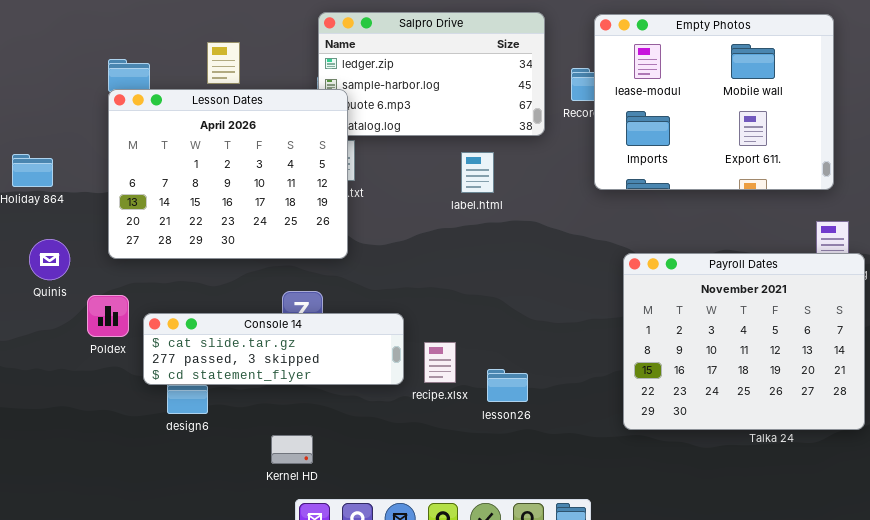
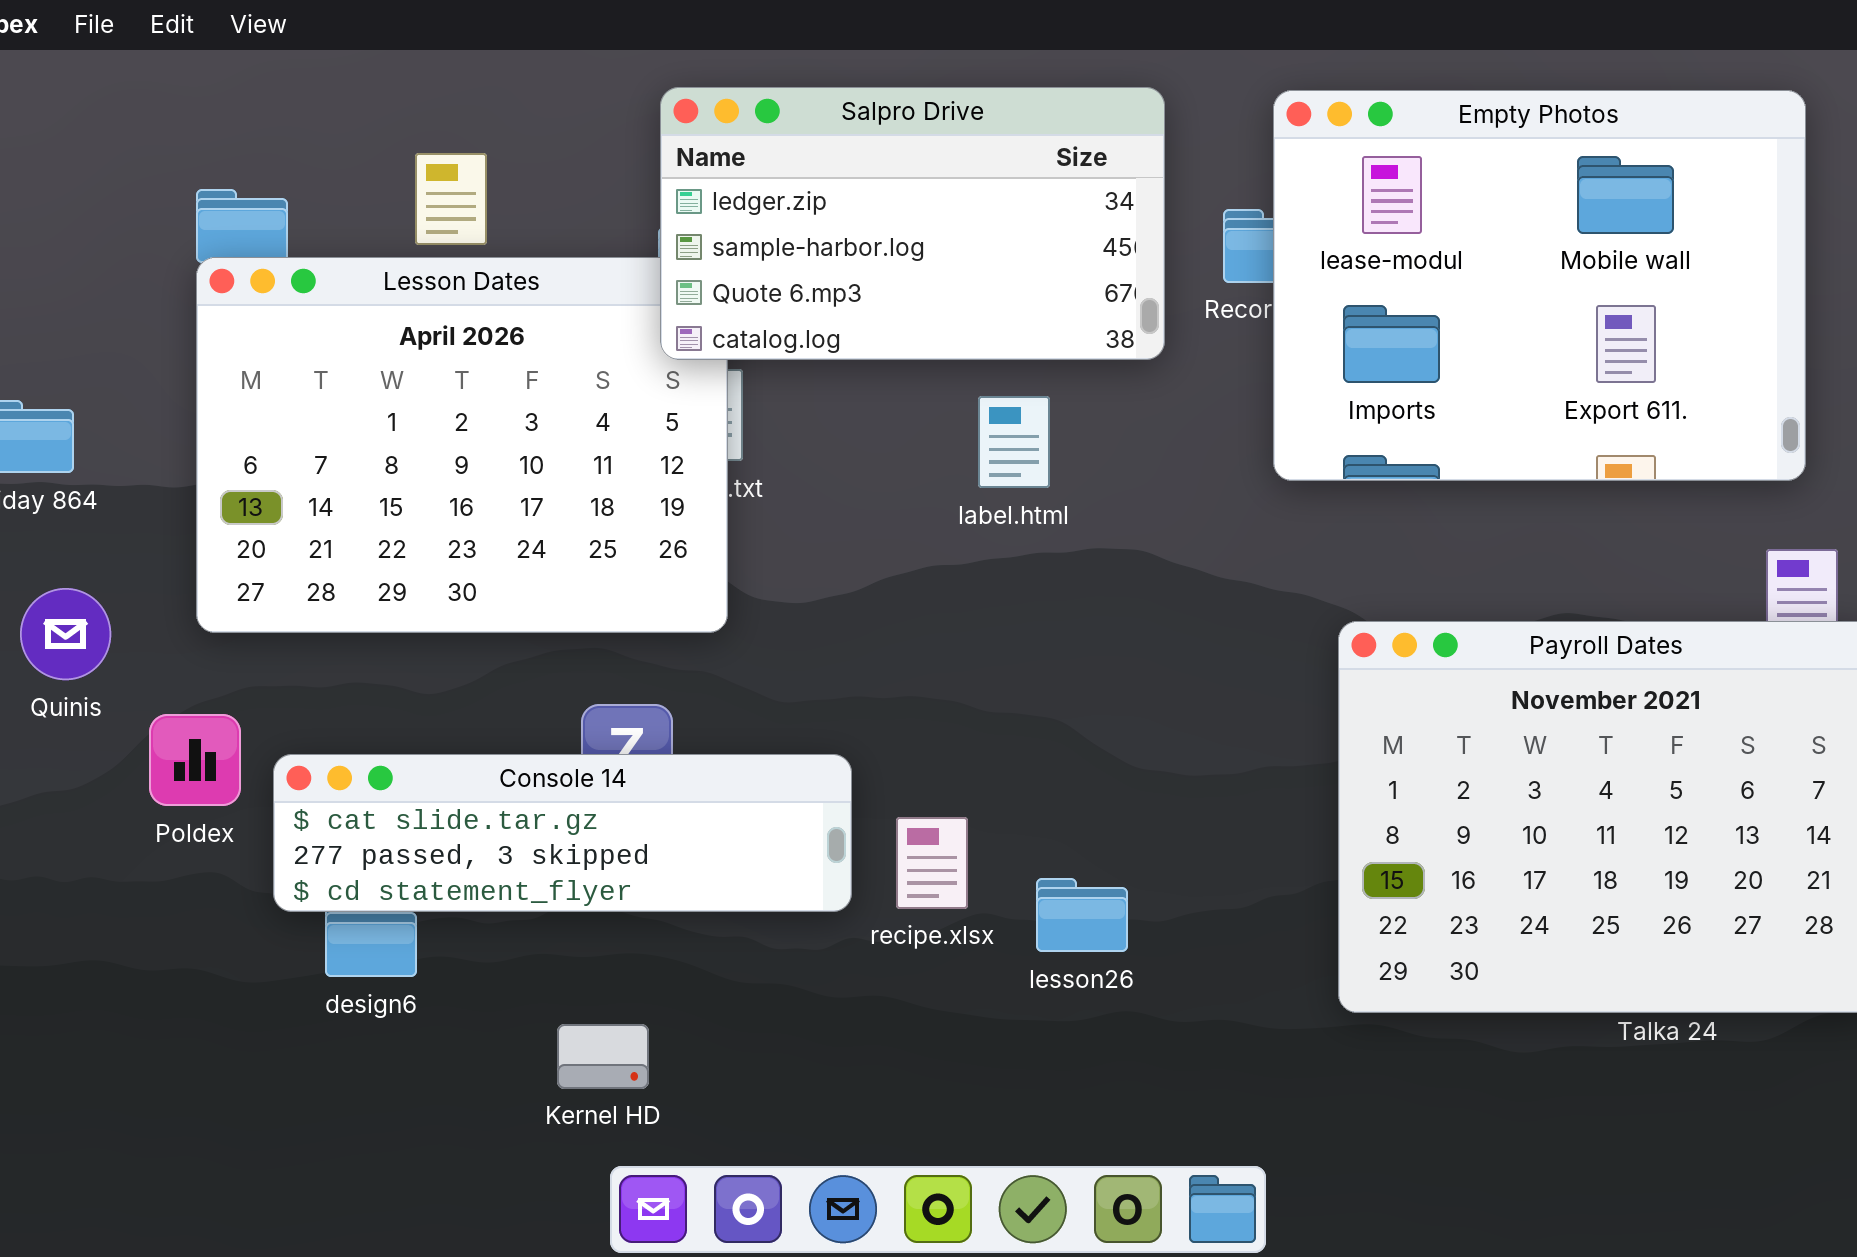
Salpro Drive: [318,12,545,136] -> [660,87,1165,360], raised

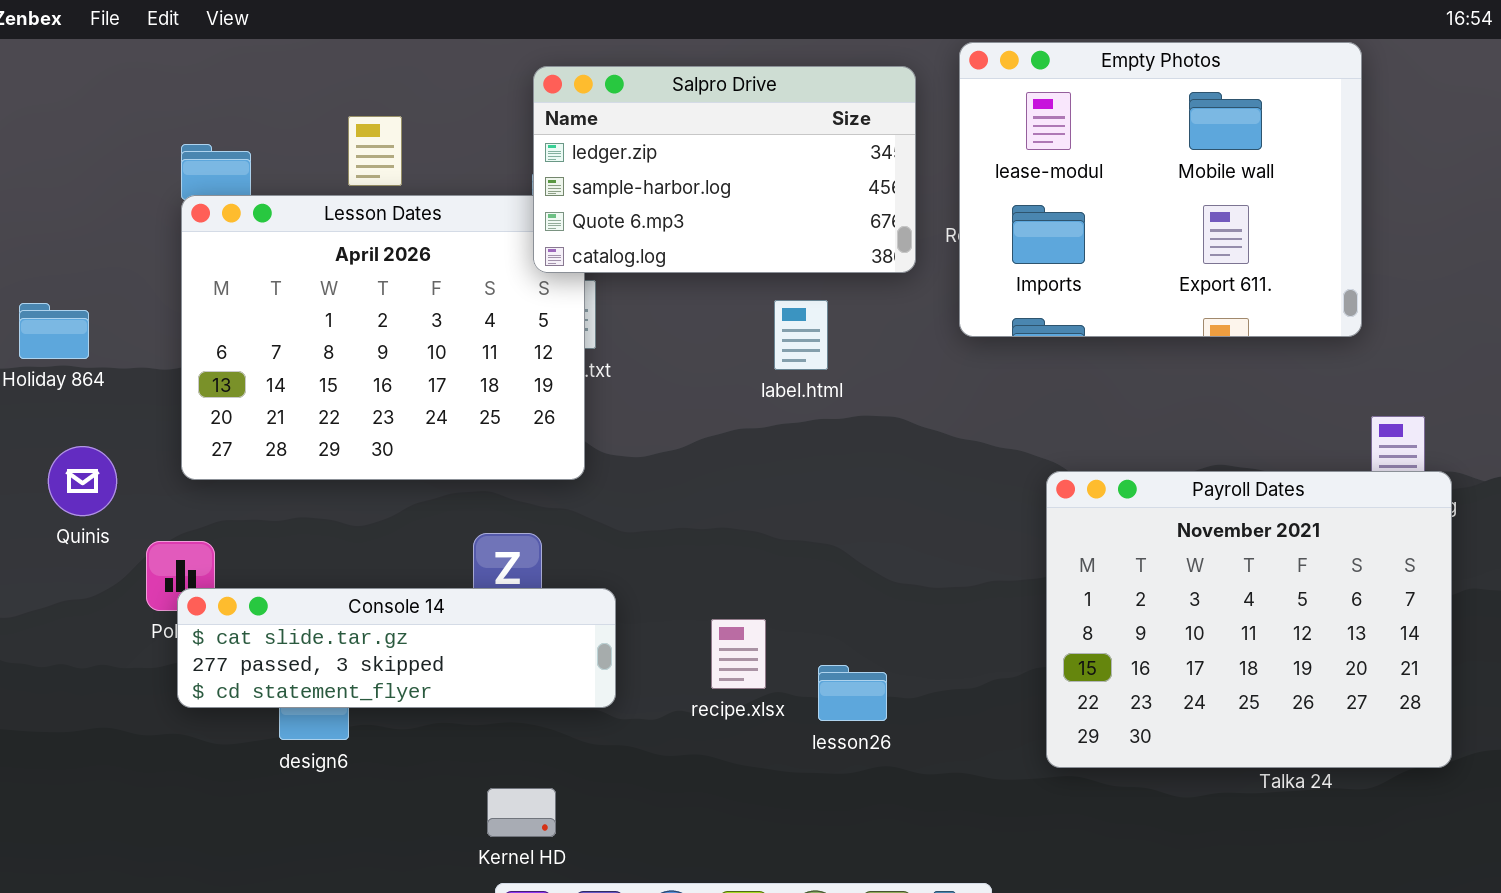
Empty Photos: [1273,90,1806,481] -> [959,42,1362,337], moved
Console 14: [273,754,852,912] -> [177,588,616,708], moved
Kernel HD: [557,1024,649,1089] -> [487,788,556,837], moved

